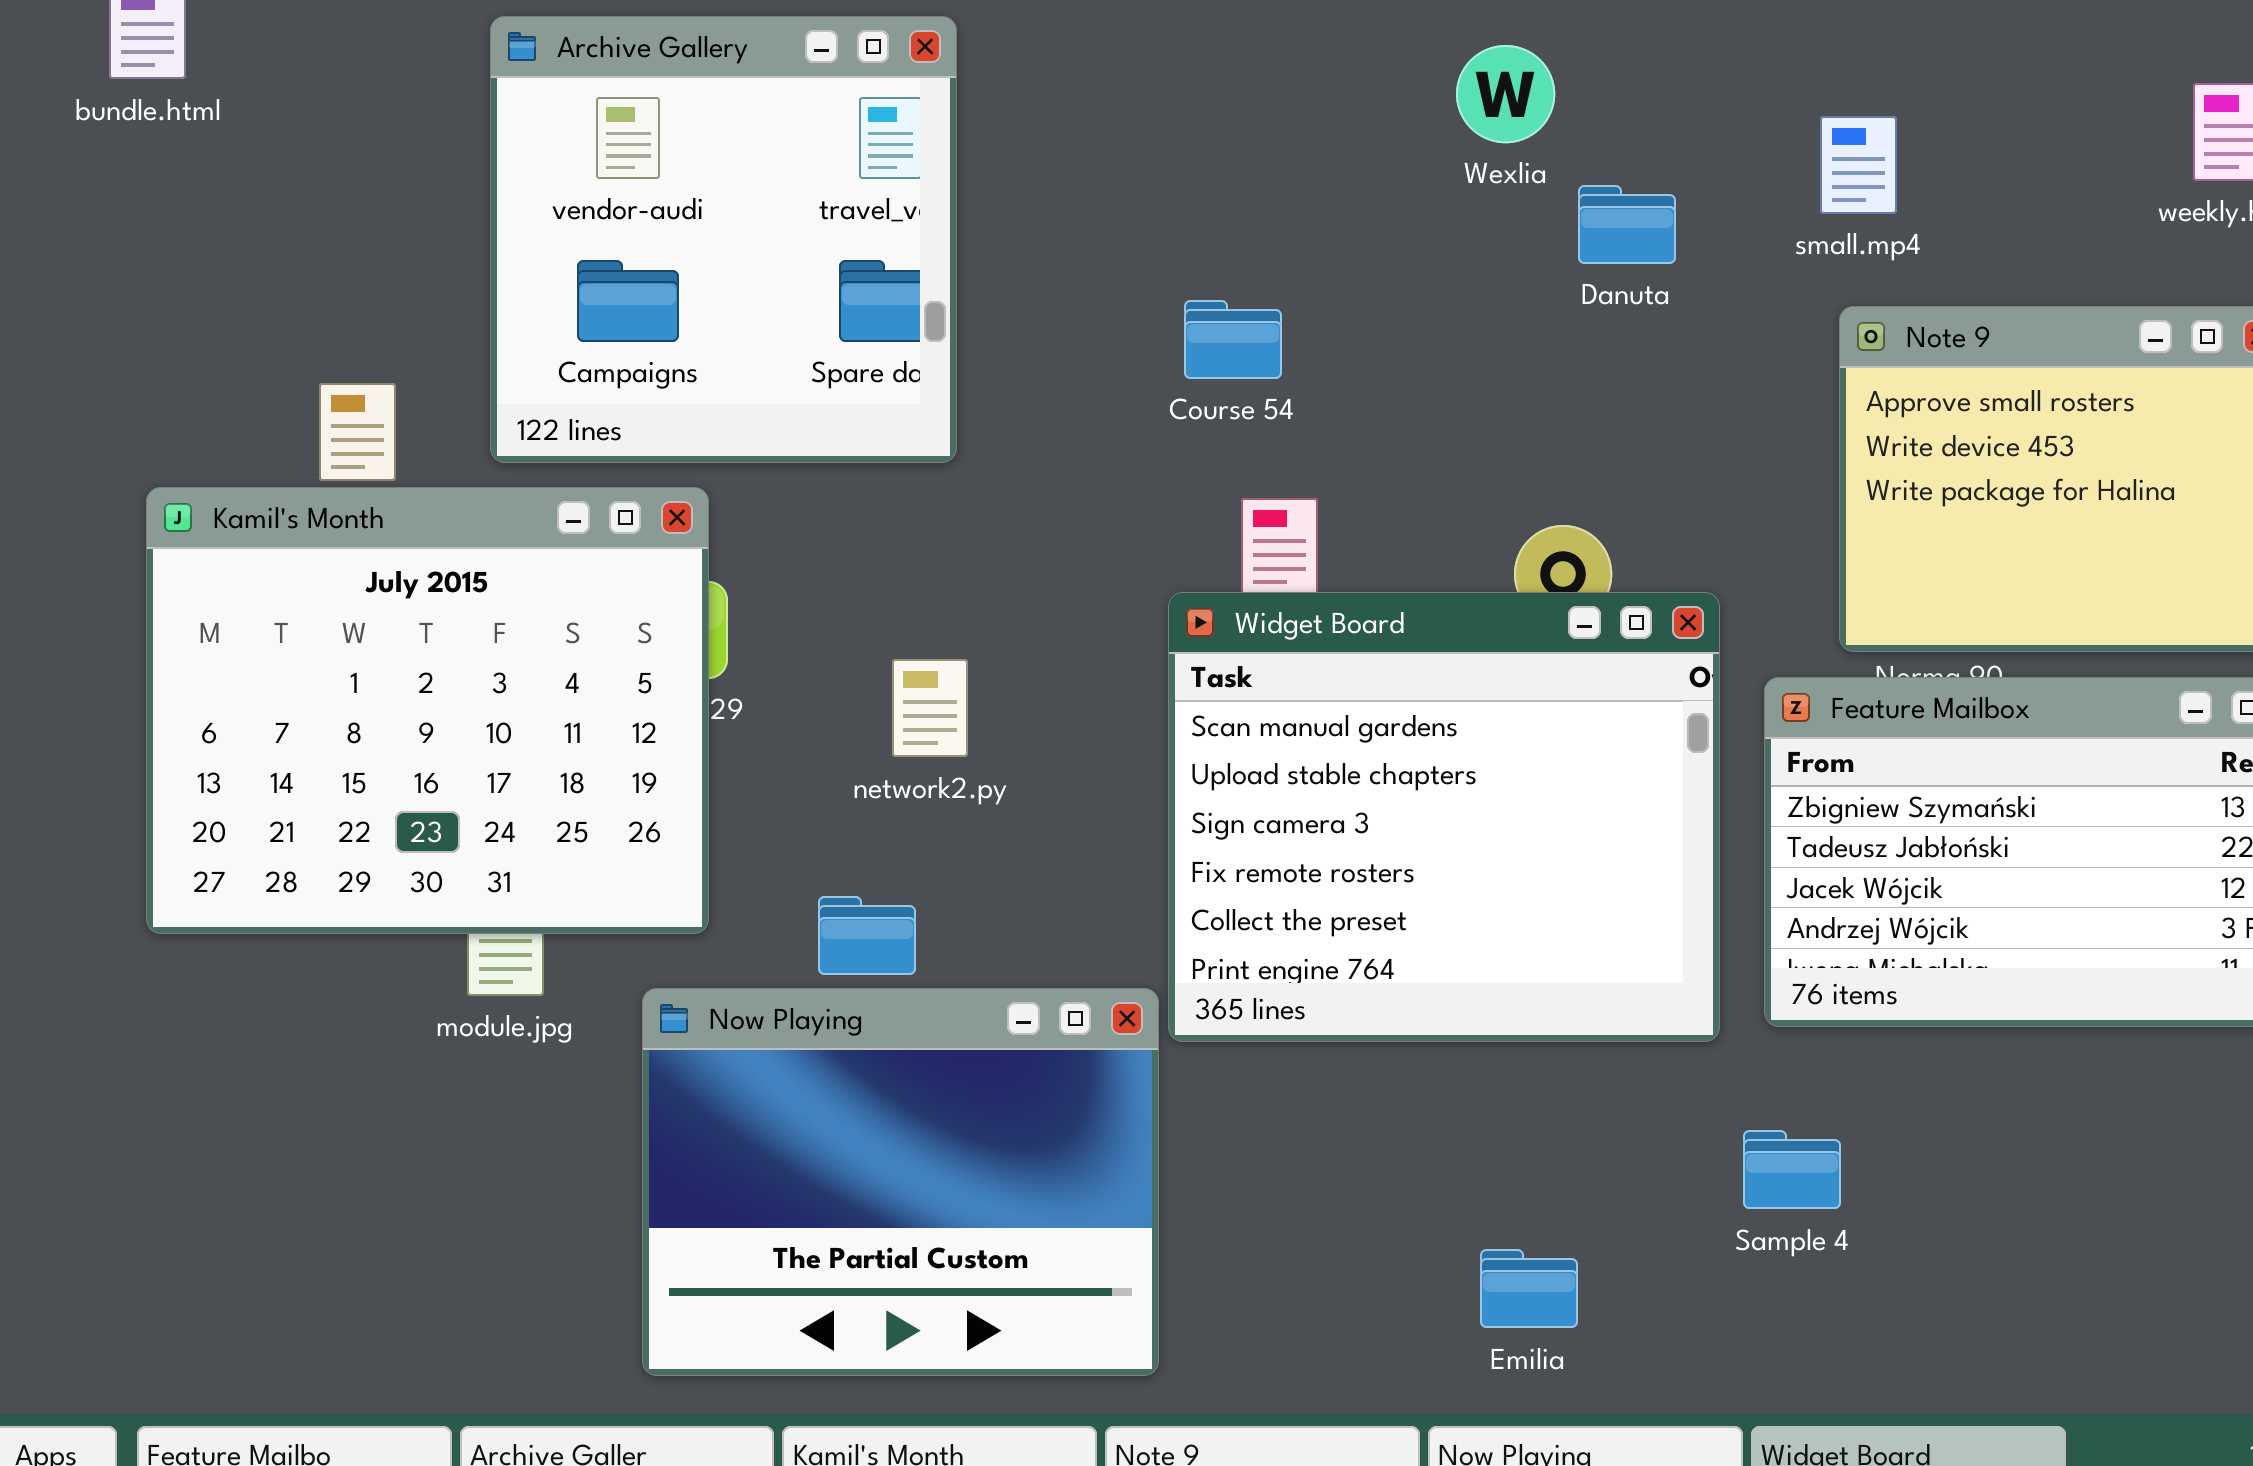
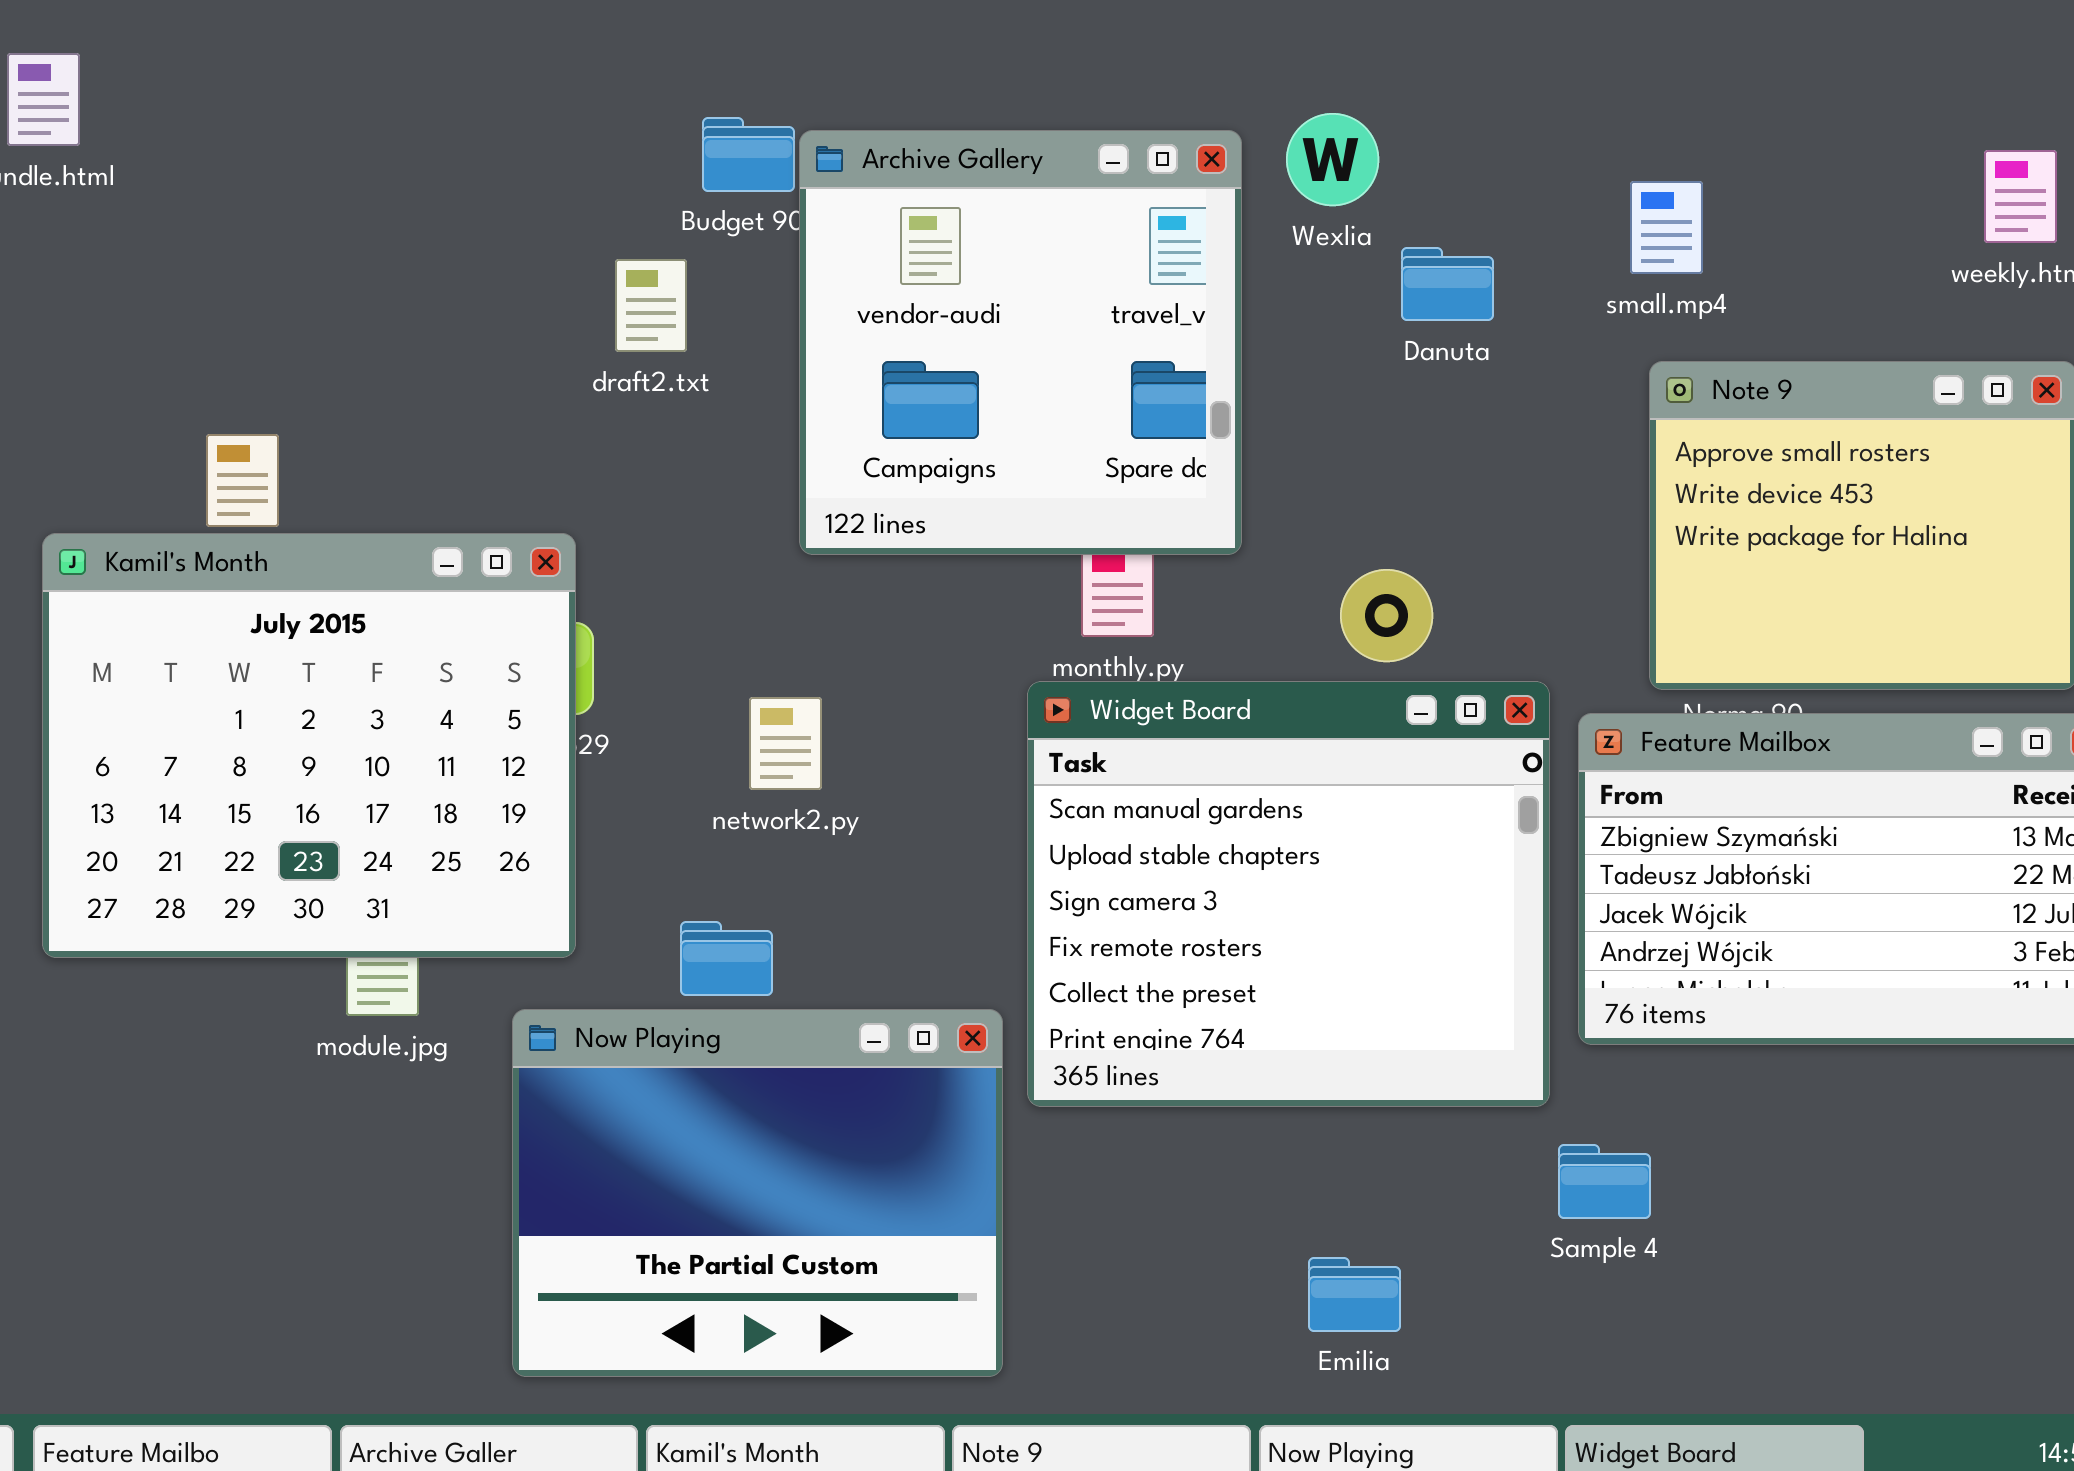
Archive Gallery: [490,16,957,463] -> [799,130,1242,555], moved
Widget Board: [1168,592,1720,1042] -> [1027,681,1550,1107], moved

